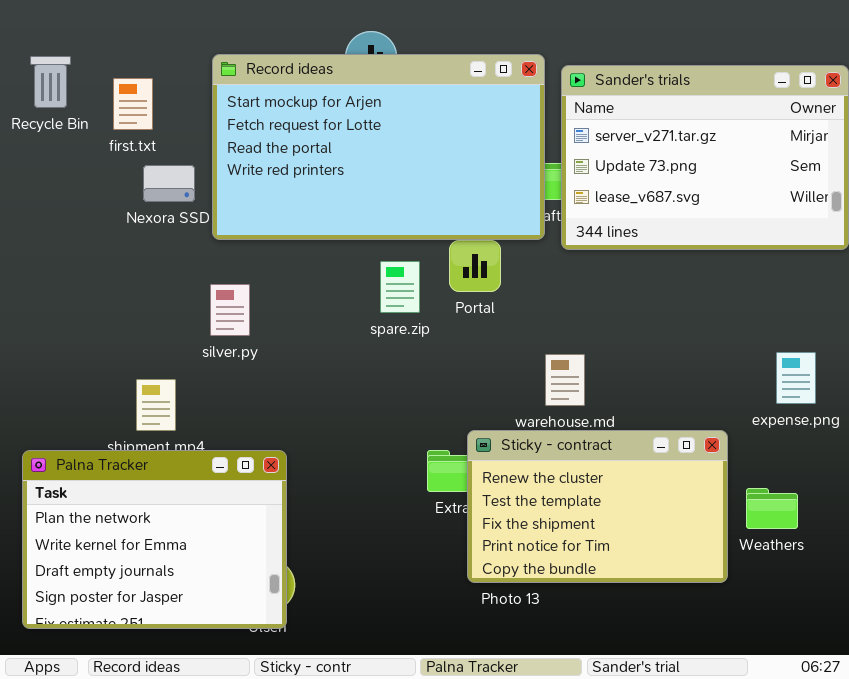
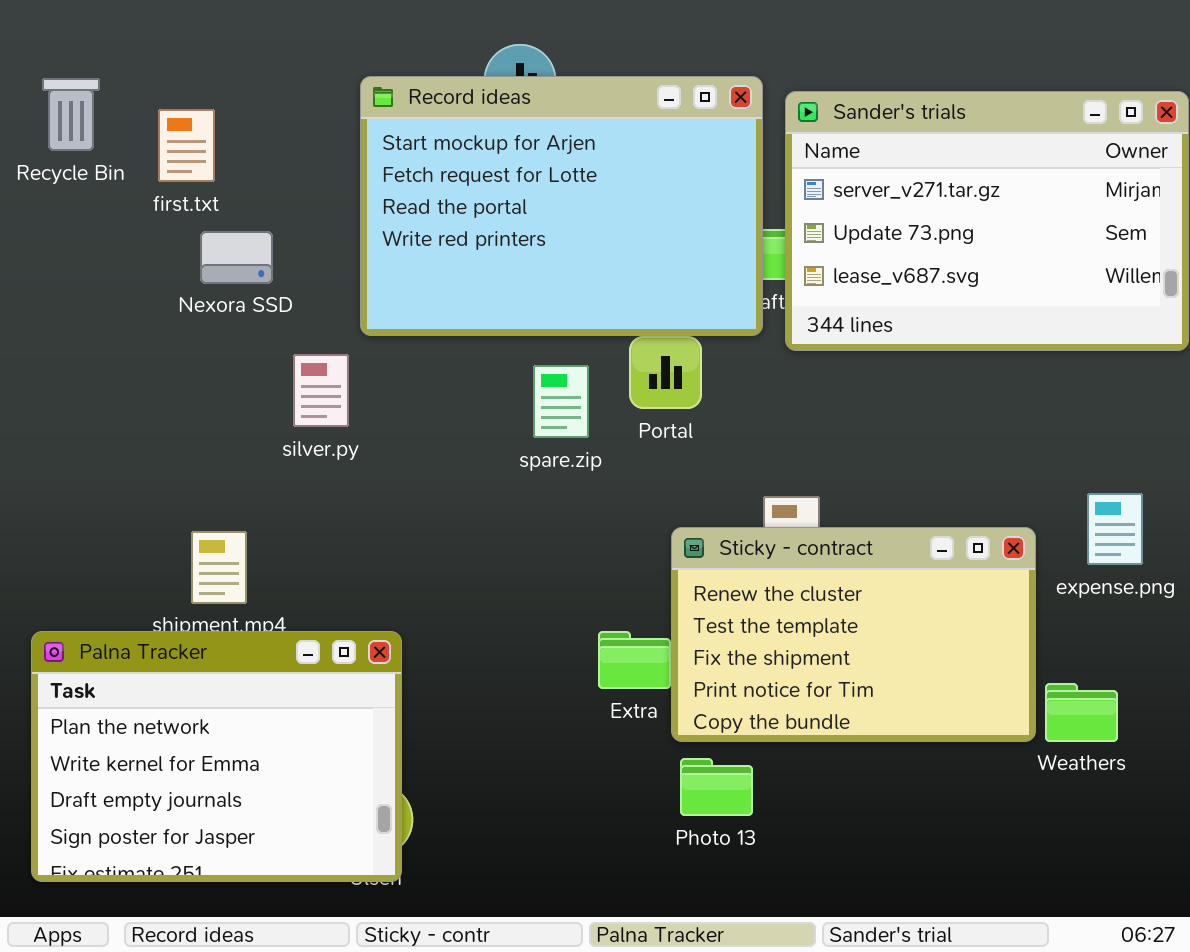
Record ideas: [212,54,545,240] -> [360,76,763,336], resized
silver.py: [210,284,250,336] -> [293,354,349,427], moved
Sticky - contract: [467,430,728,583] -> [671,527,1036,742], moved

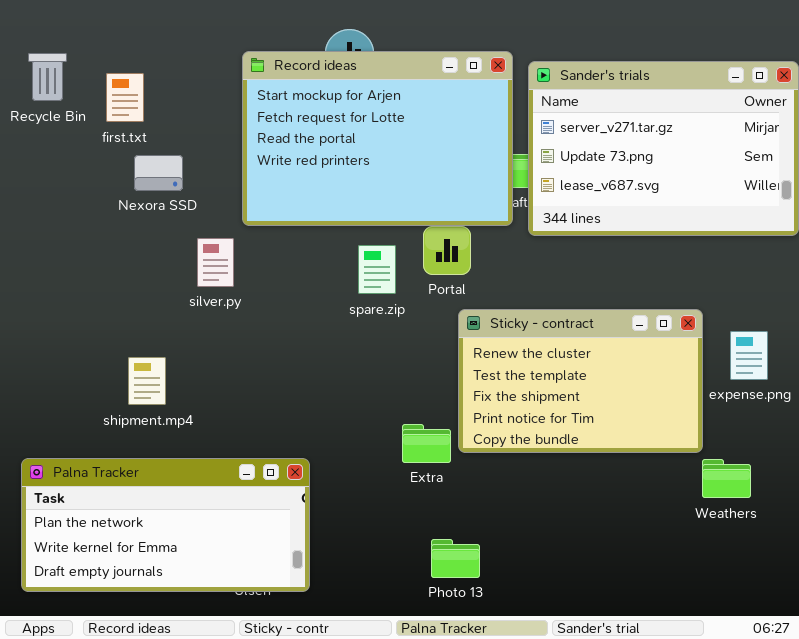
Sticky - contract: [671,527,1036,742] -> [458,309,703,453], moved
Palna Tracker: [31,631,402,882] -> [21,458,310,592], resized
Photo 13: [680,758,753,816] -> [431,539,480,578], moved

